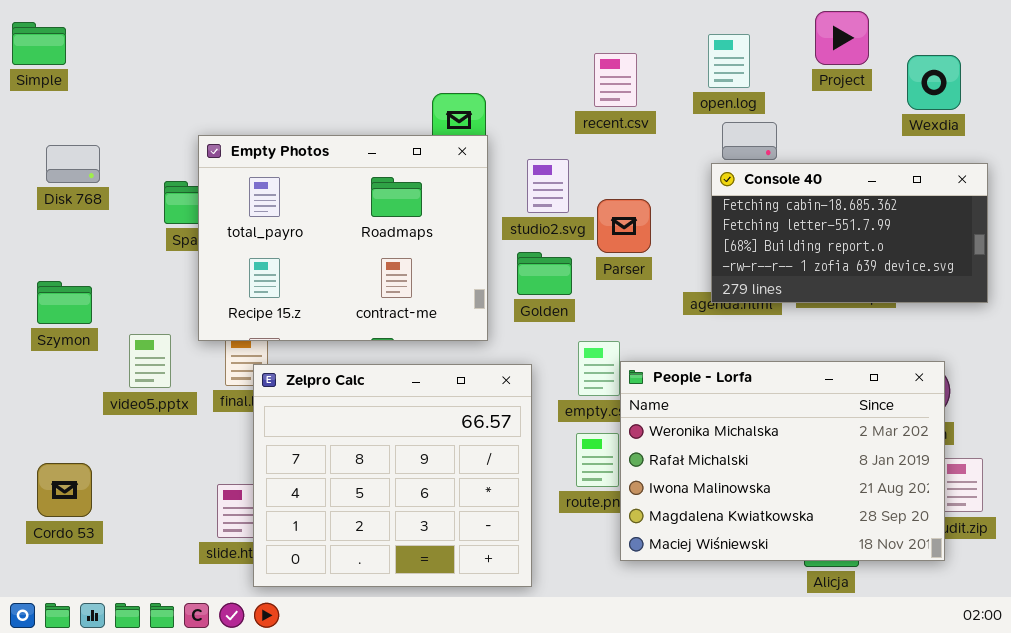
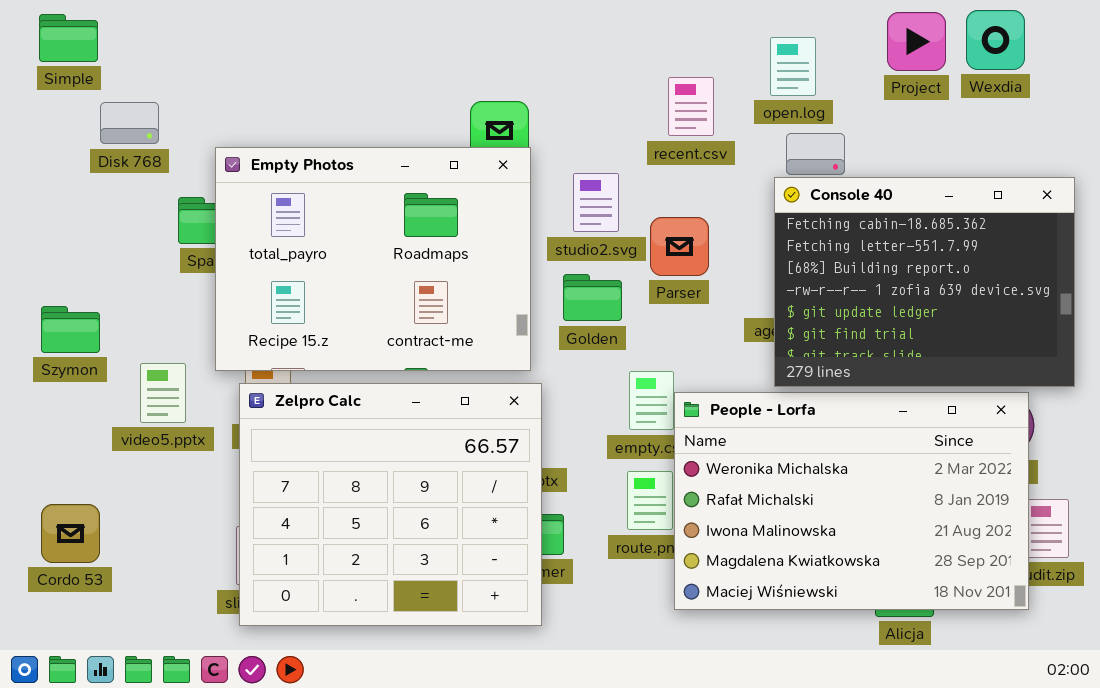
Simple: [12,22,66,65] -> [39,14,98,62], moved
recent.csv: [594,53,637,107] -> [668,77,714,136], moved
Wexdia: [907,55,961,110] -> [966,10,1025,70], moved
Disk 768: [46,145,100,183] -> [100,102,159,144], moved
Console 40: [711,163,988,303] -> [774,177,1075,387], resized
Zelpro Calc: [253,364,532,587] -> [239,383,542,626], moved

